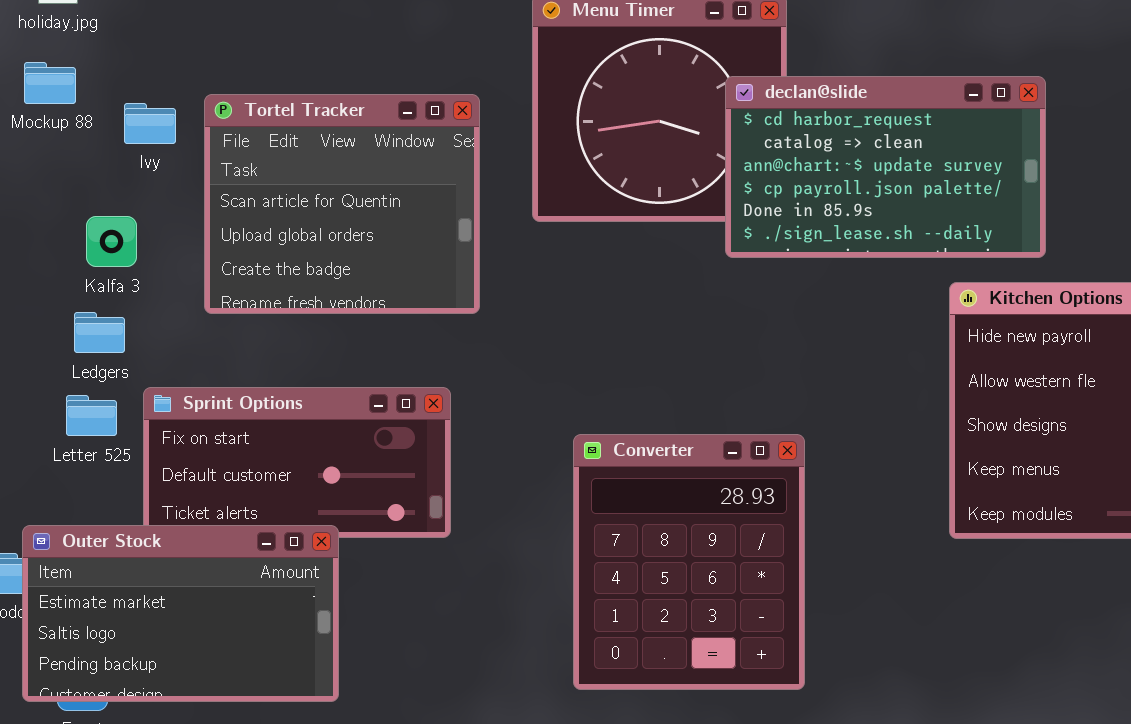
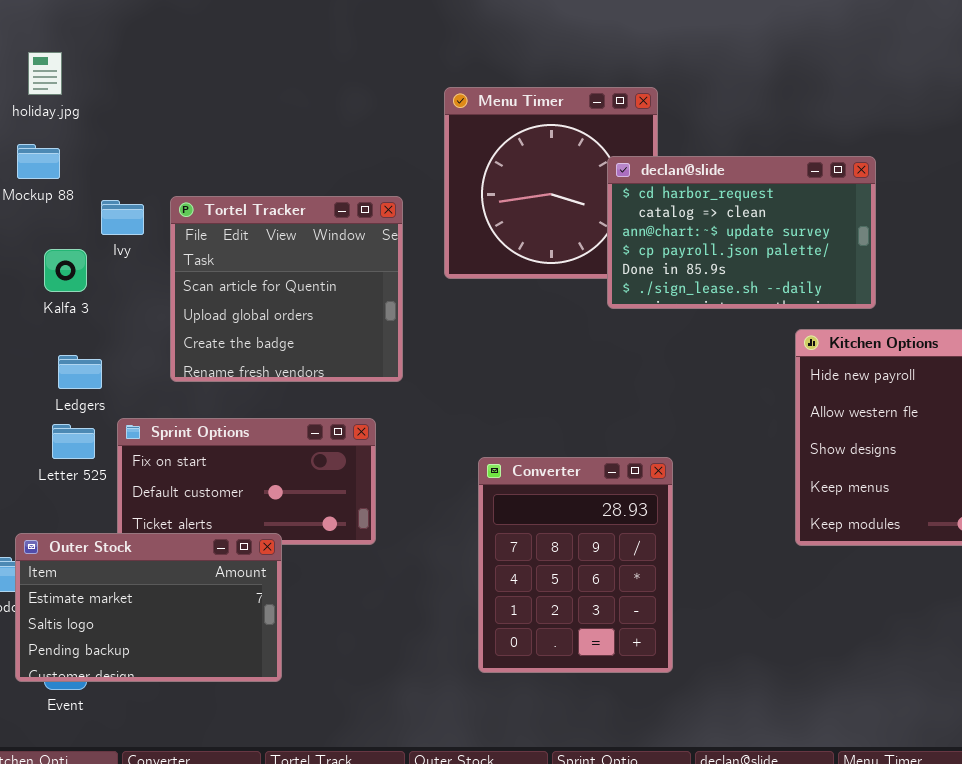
Tortel Tracker: [204,94,480,314] -> [170,196,403,382], moved
Ivy: [124,103,176,144] -> [101,200,144,235], moved
Kalfa 3: [86,216,137,267] -> [44,249,87,292], moved

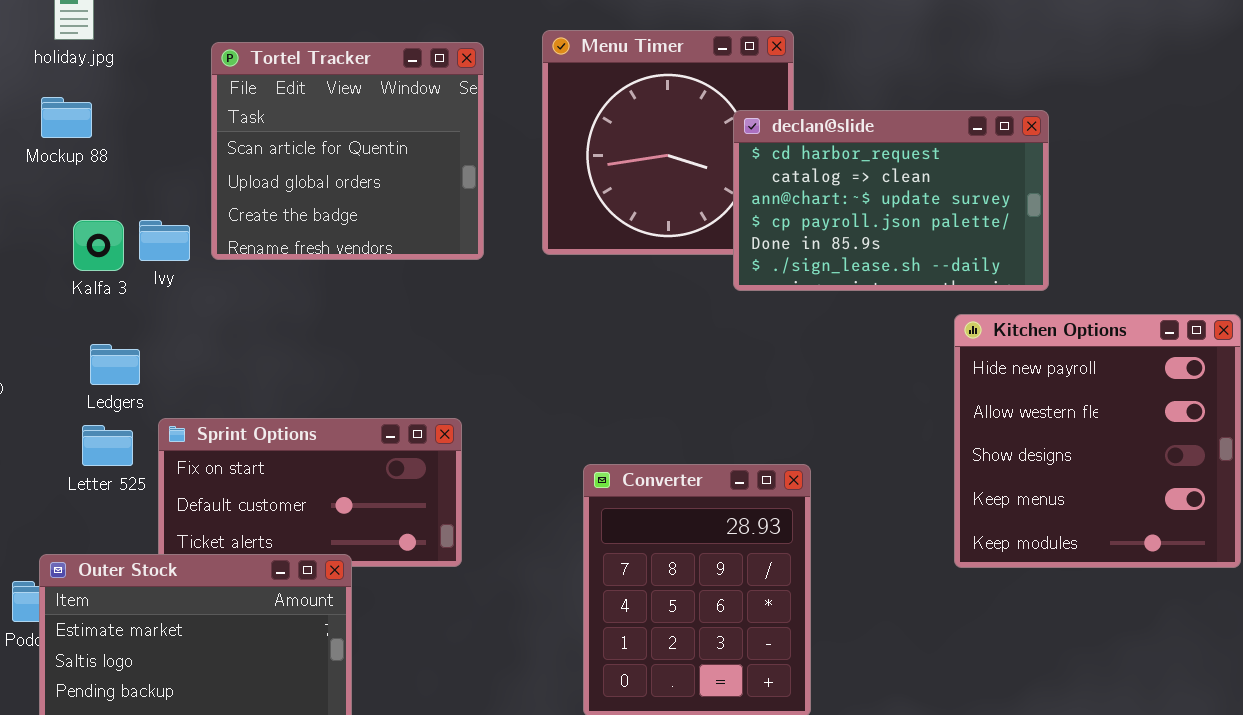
Tortel Tracker: [170,196,403,382] -> [211,42,484,260], moved
Ivy: [101,200,144,235] -> [139,220,190,261], moved

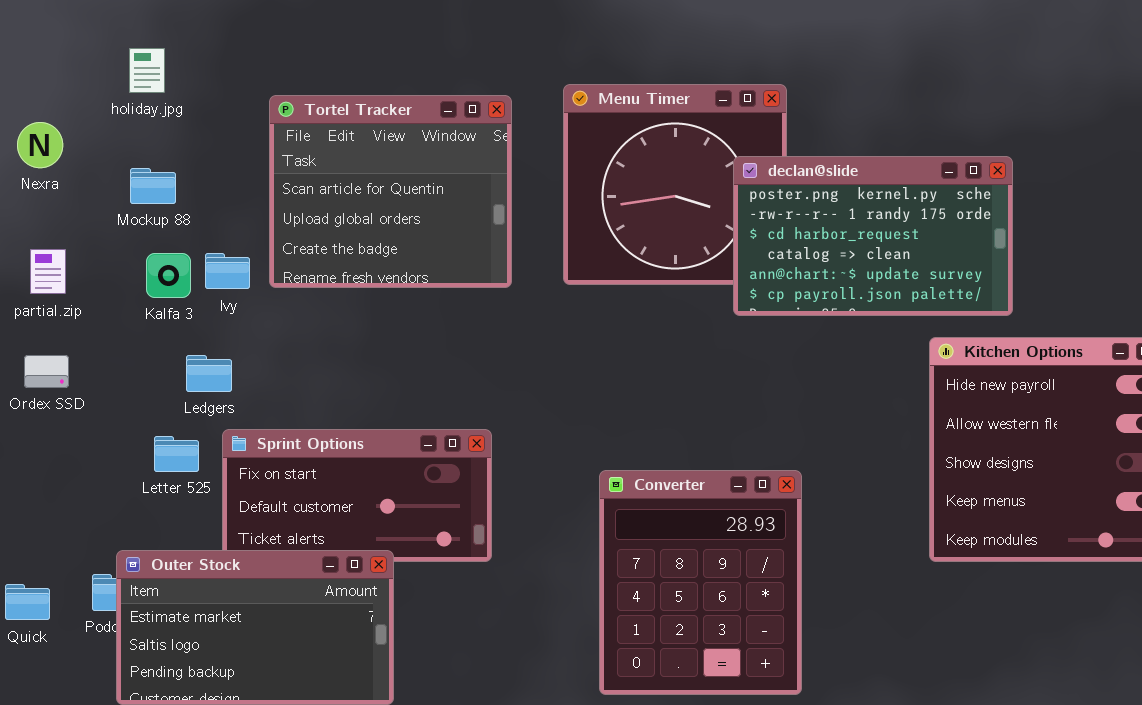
Mockup 88: [41,97,92,138] -> [130,168,176,204], moved
declan@slide: [733,110,1049,291] -> [733,156,1013,316], scrolled up 2 rows
Ledgers: [90,344,140,385] -> [186,355,232,392], moved

